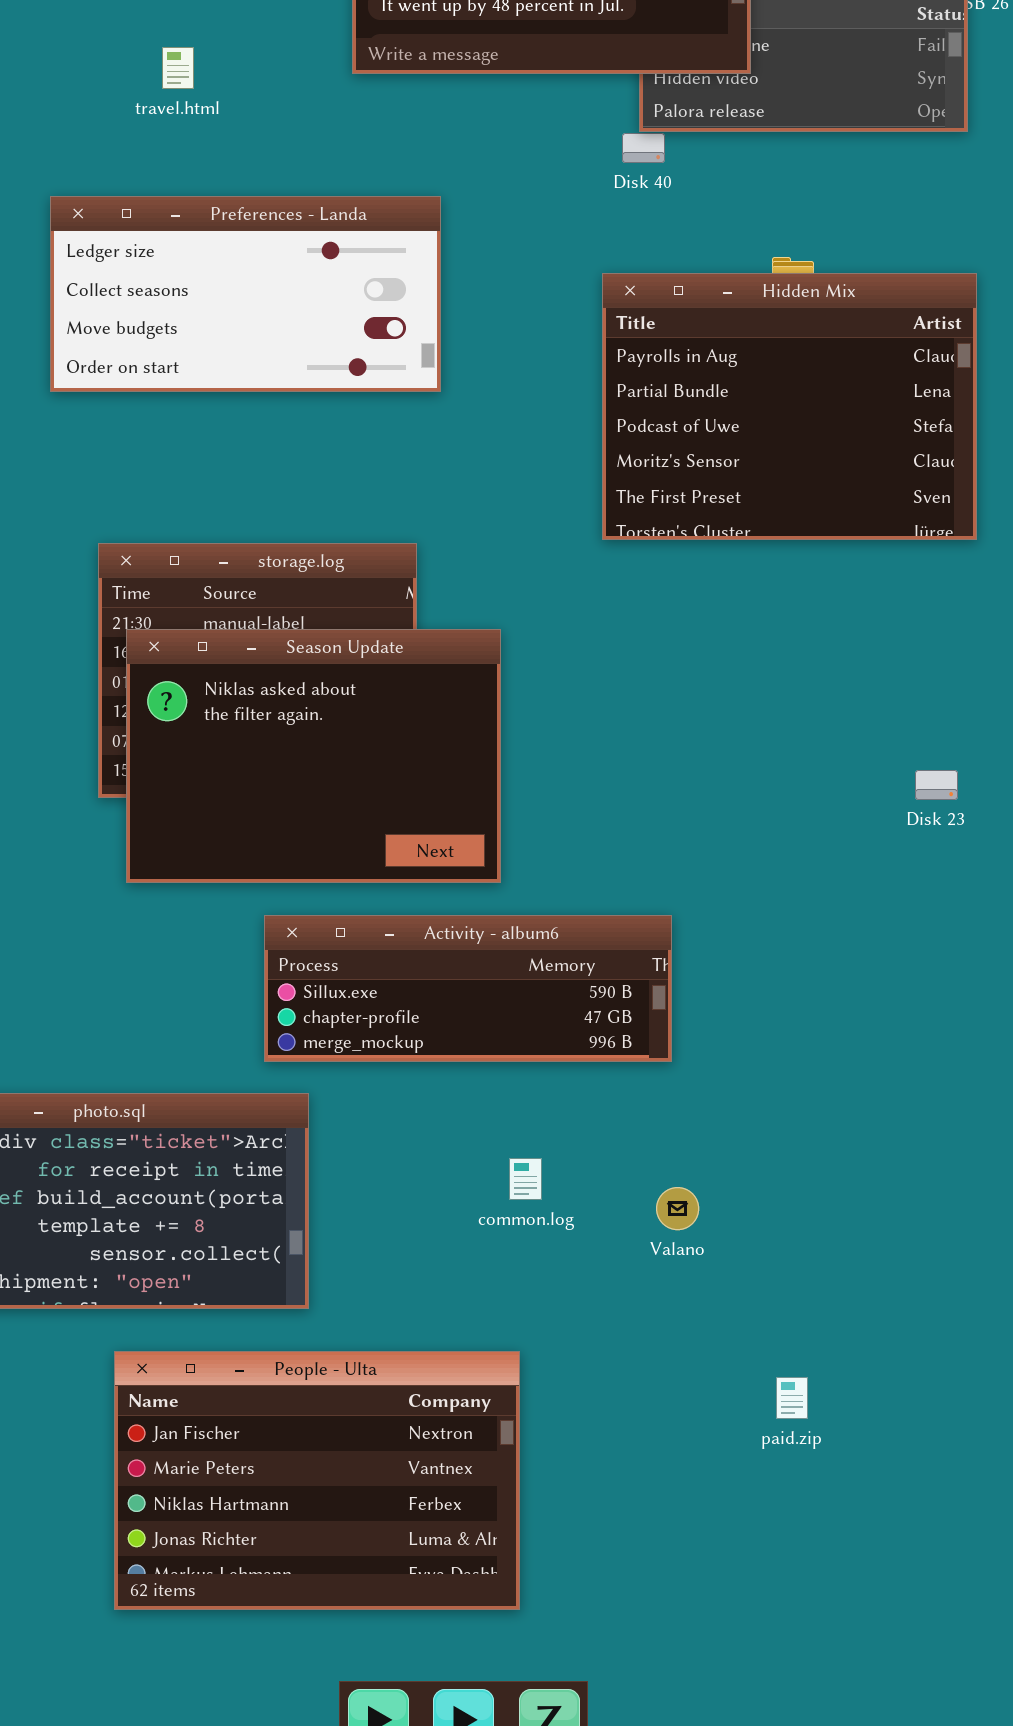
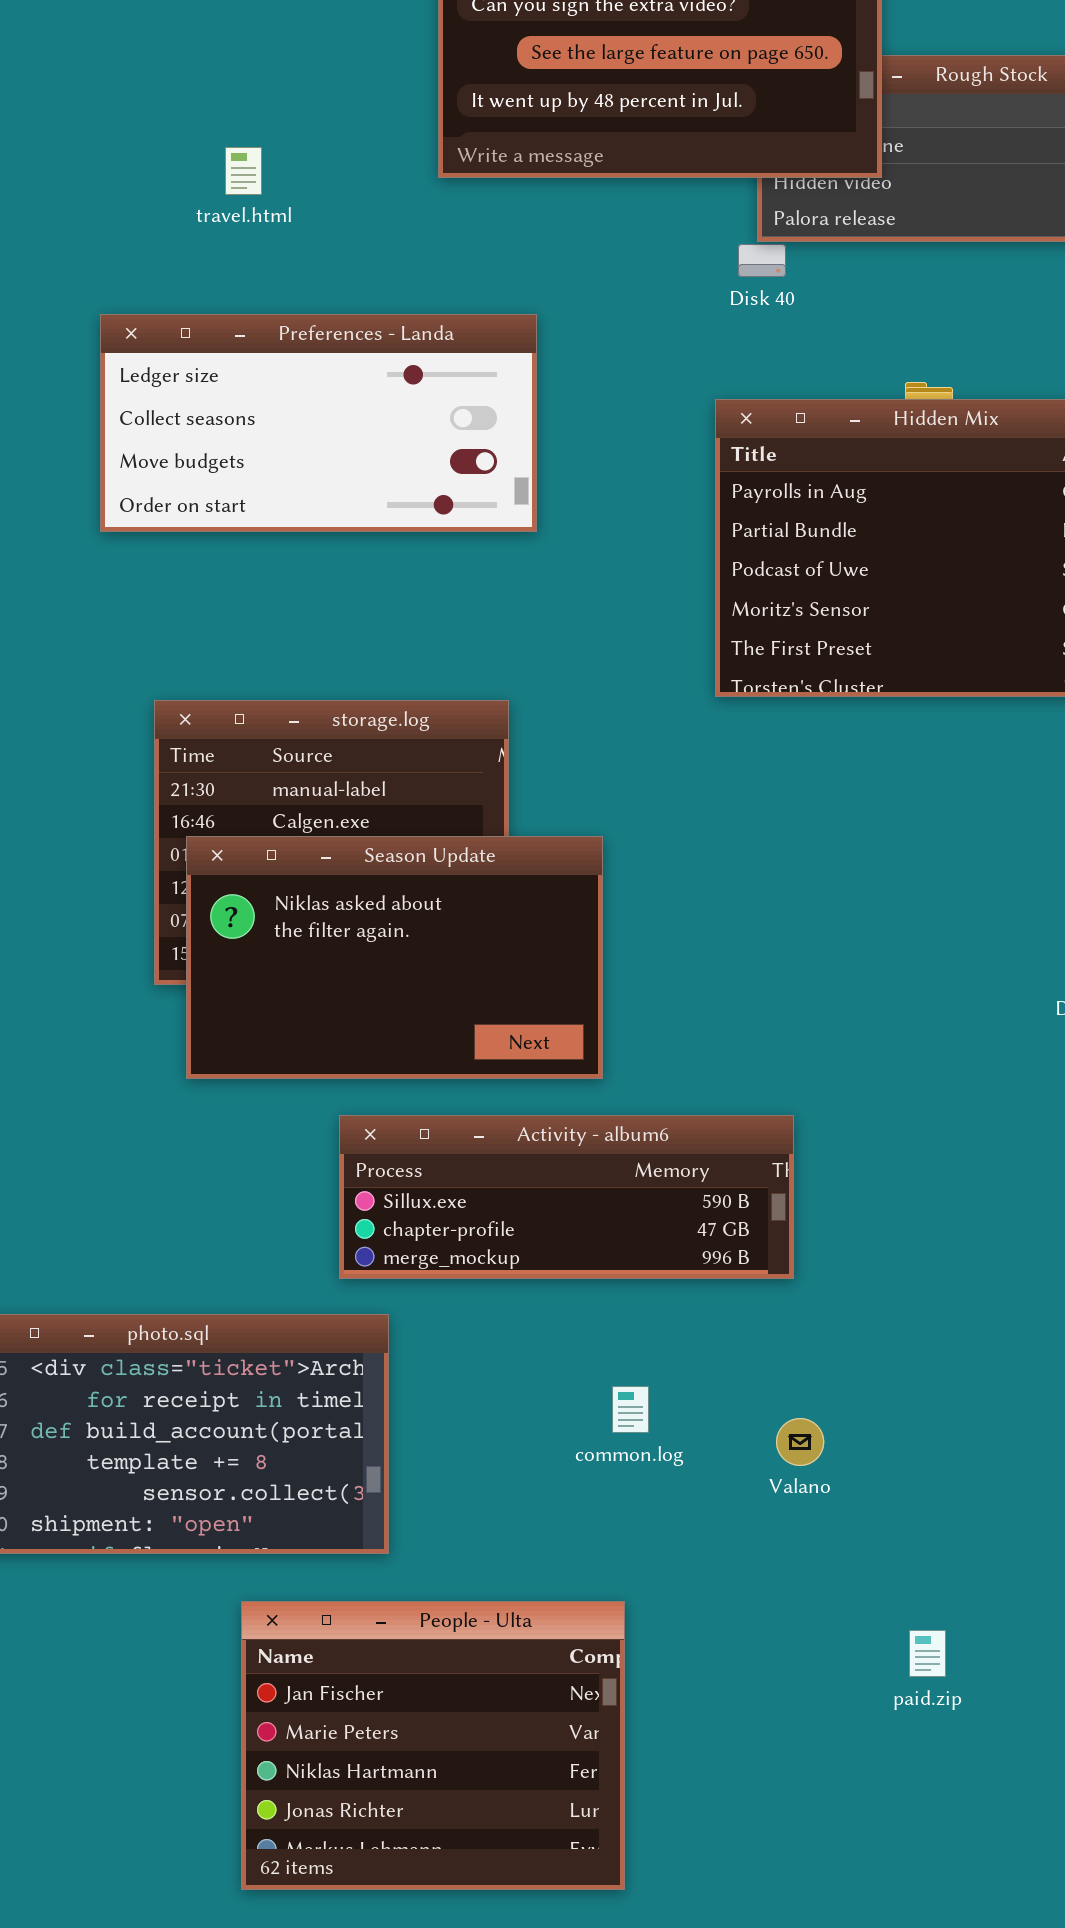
Season Update: [126,629,501,883] -> [186,836,603,1079], resized
People - Ulta: [114,1351,520,1610] -> [241,1601,625,1890], resized

